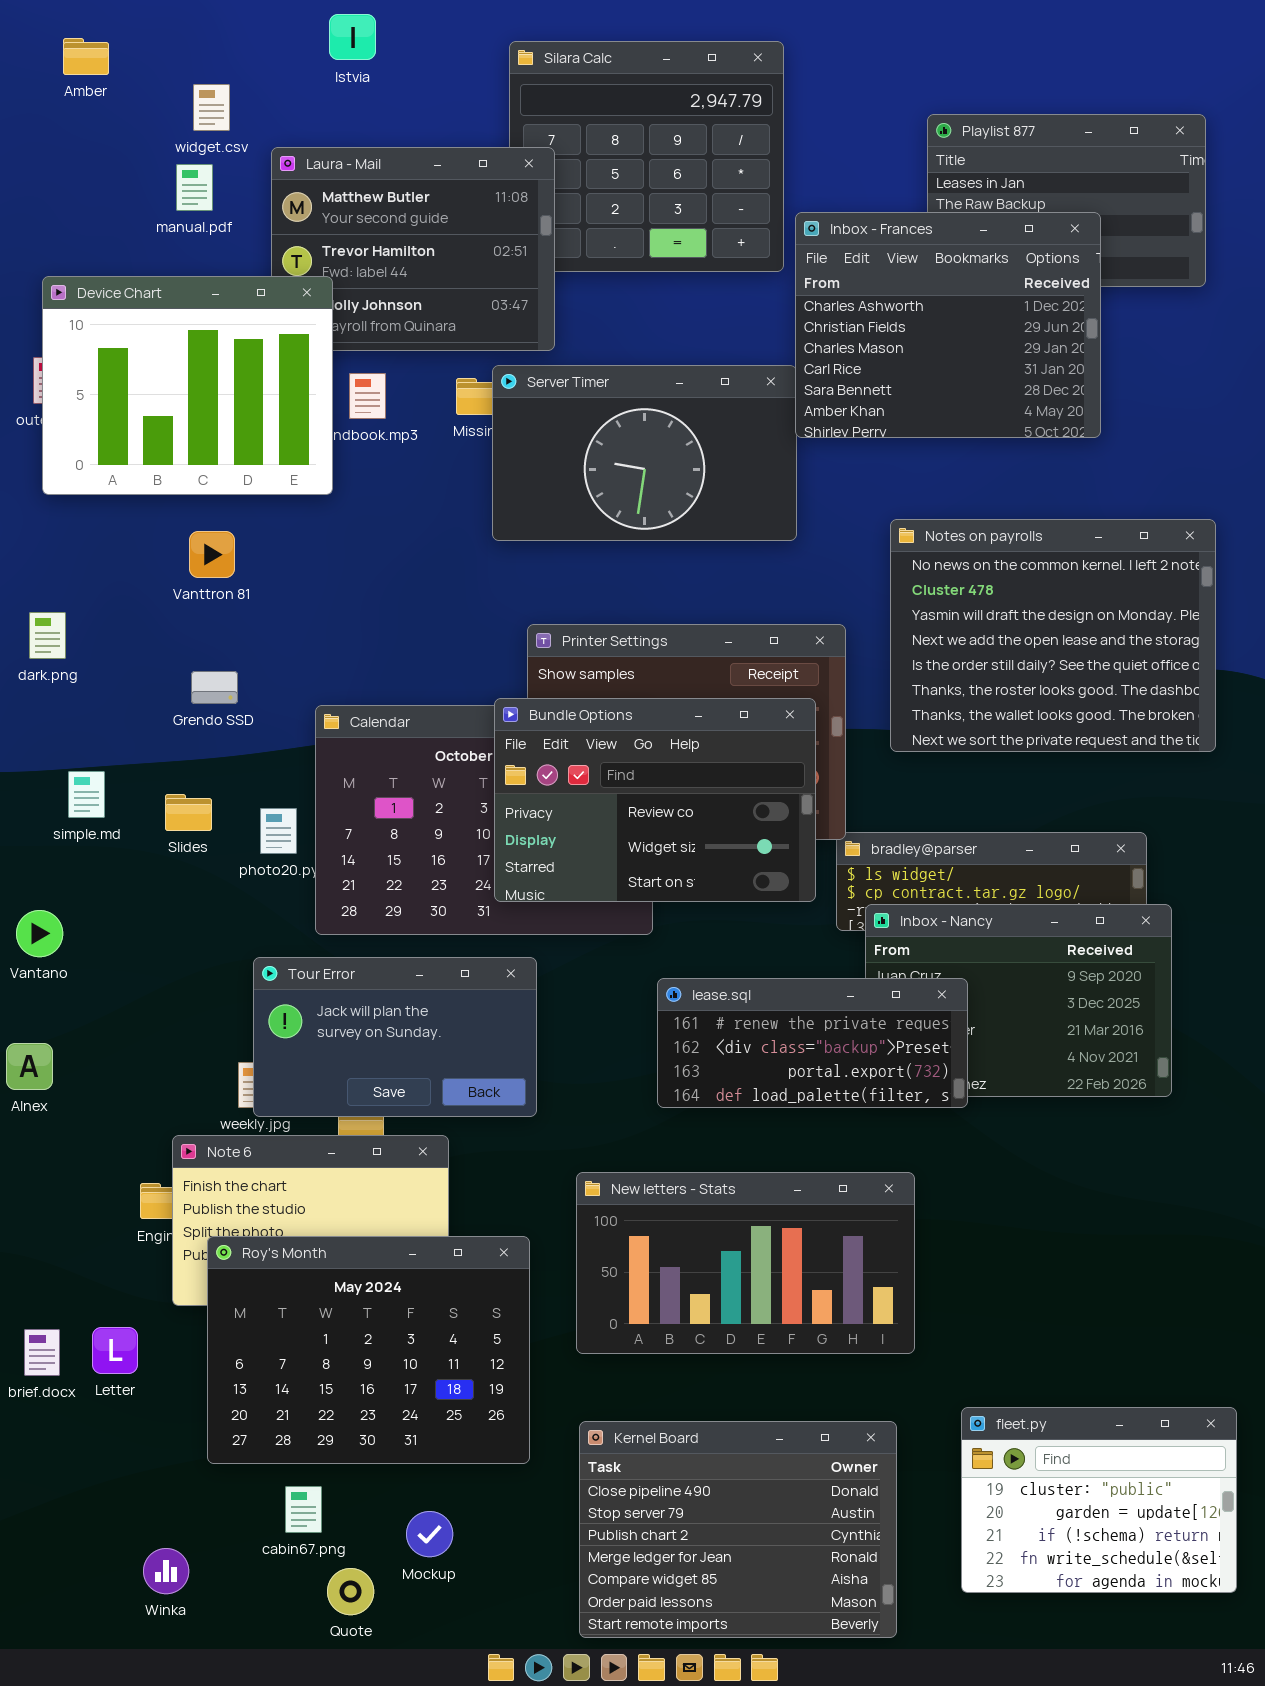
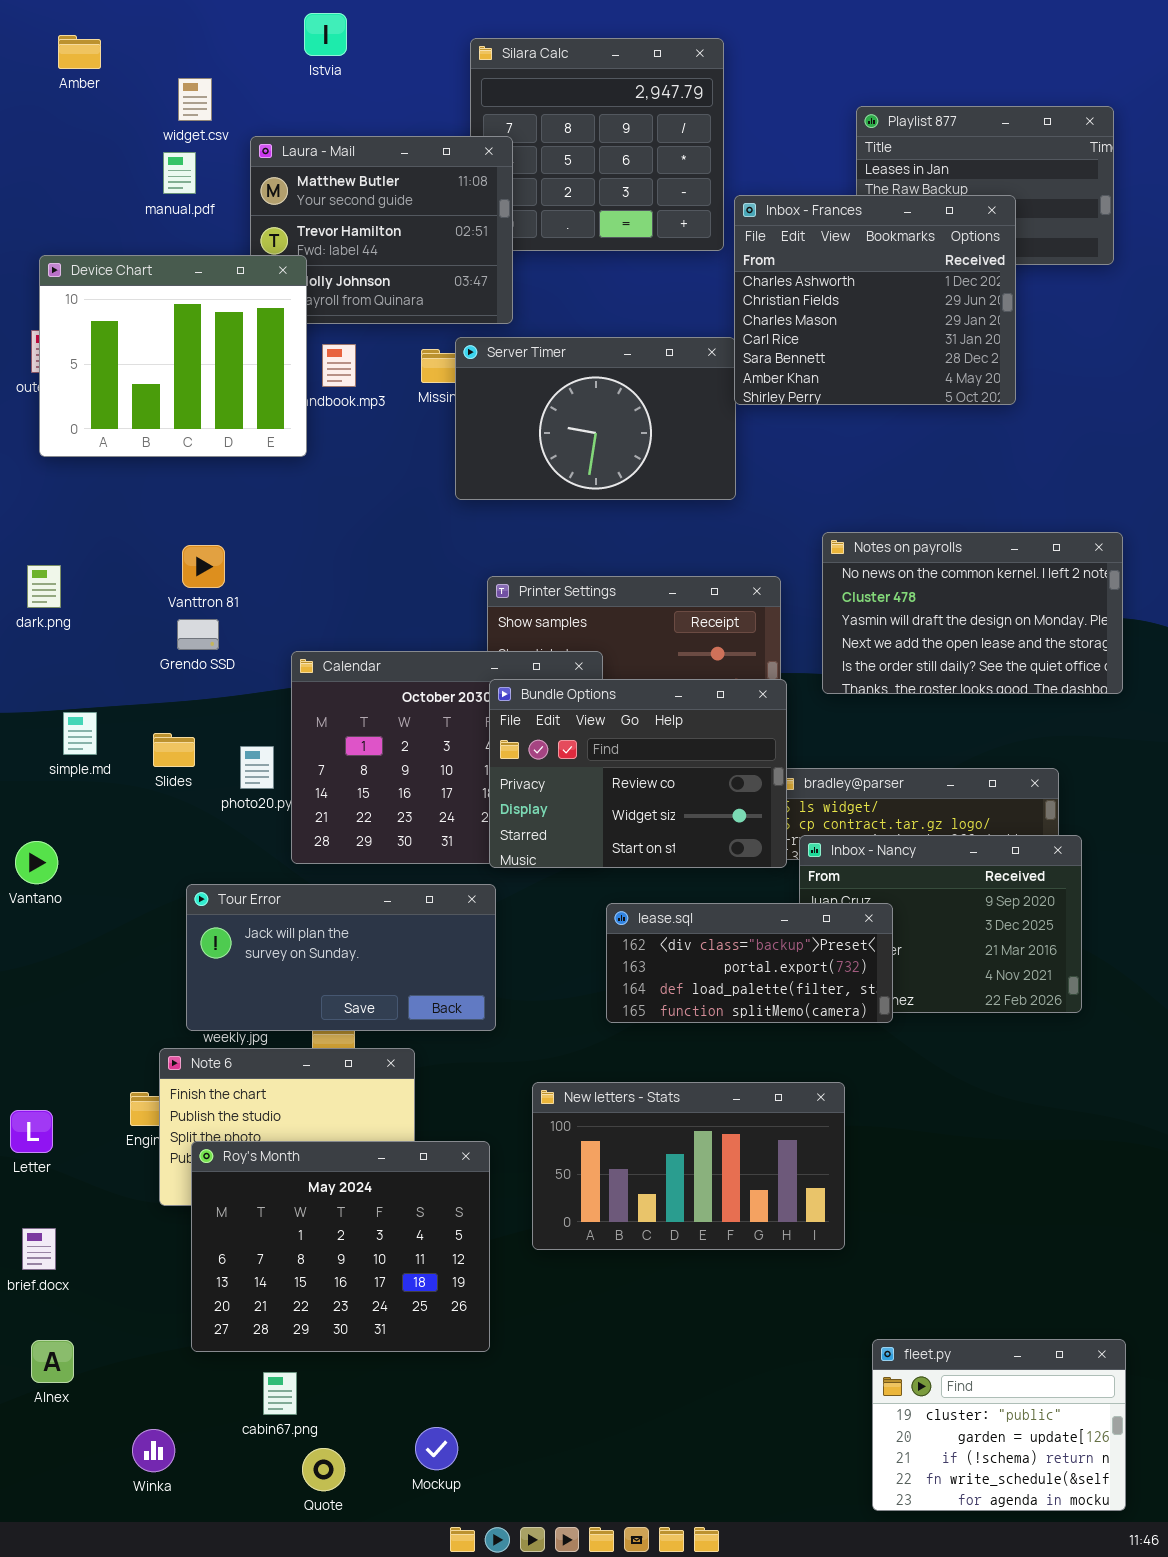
Notes on payrolls: [890,519,1216,752] -> [822,532,1123,694], resized
Vanttron 81: [189,531,235,578] -> [182,545,225,588], moved
Bundle Options: [494,698,816,902] -> [489,679,787,868], moved
Tour Error: [253,957,537,1117] -> [186,884,496,1031], resized
lease.sql: [657,978,968,1108] -> [606,903,893,1023], scrolled down 1 row
Alnex: [6,1043,53,1090] -> [31,1340,74,1383], moved
Letter: [92,1327,138,1374] -> [10,1110,53,1153], moved
fleet.py: [961,1407,1237,1593] -> [872,1339,1126,1511], moved
Kernel Board: [579,1421,897,1638] -> none, closed
Mockup: [406,1511,453,1557] -> [415,1427,458,1470], moved

